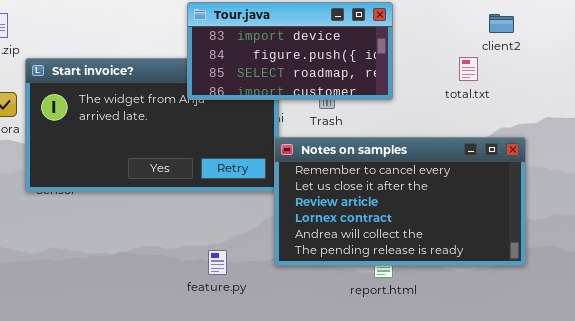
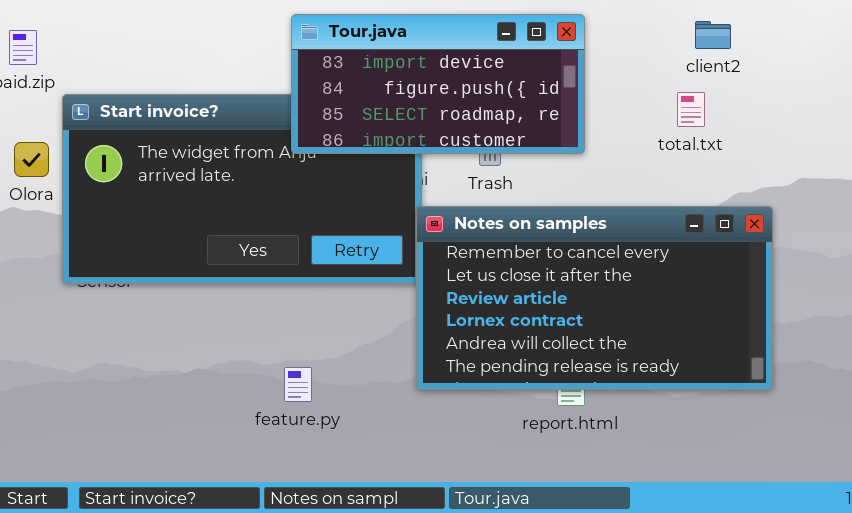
client2: [489,14,514,33] -> [695,21,731,49], moved
feature.py: [208,250,227,275] -> [284,367,312,402], moved

